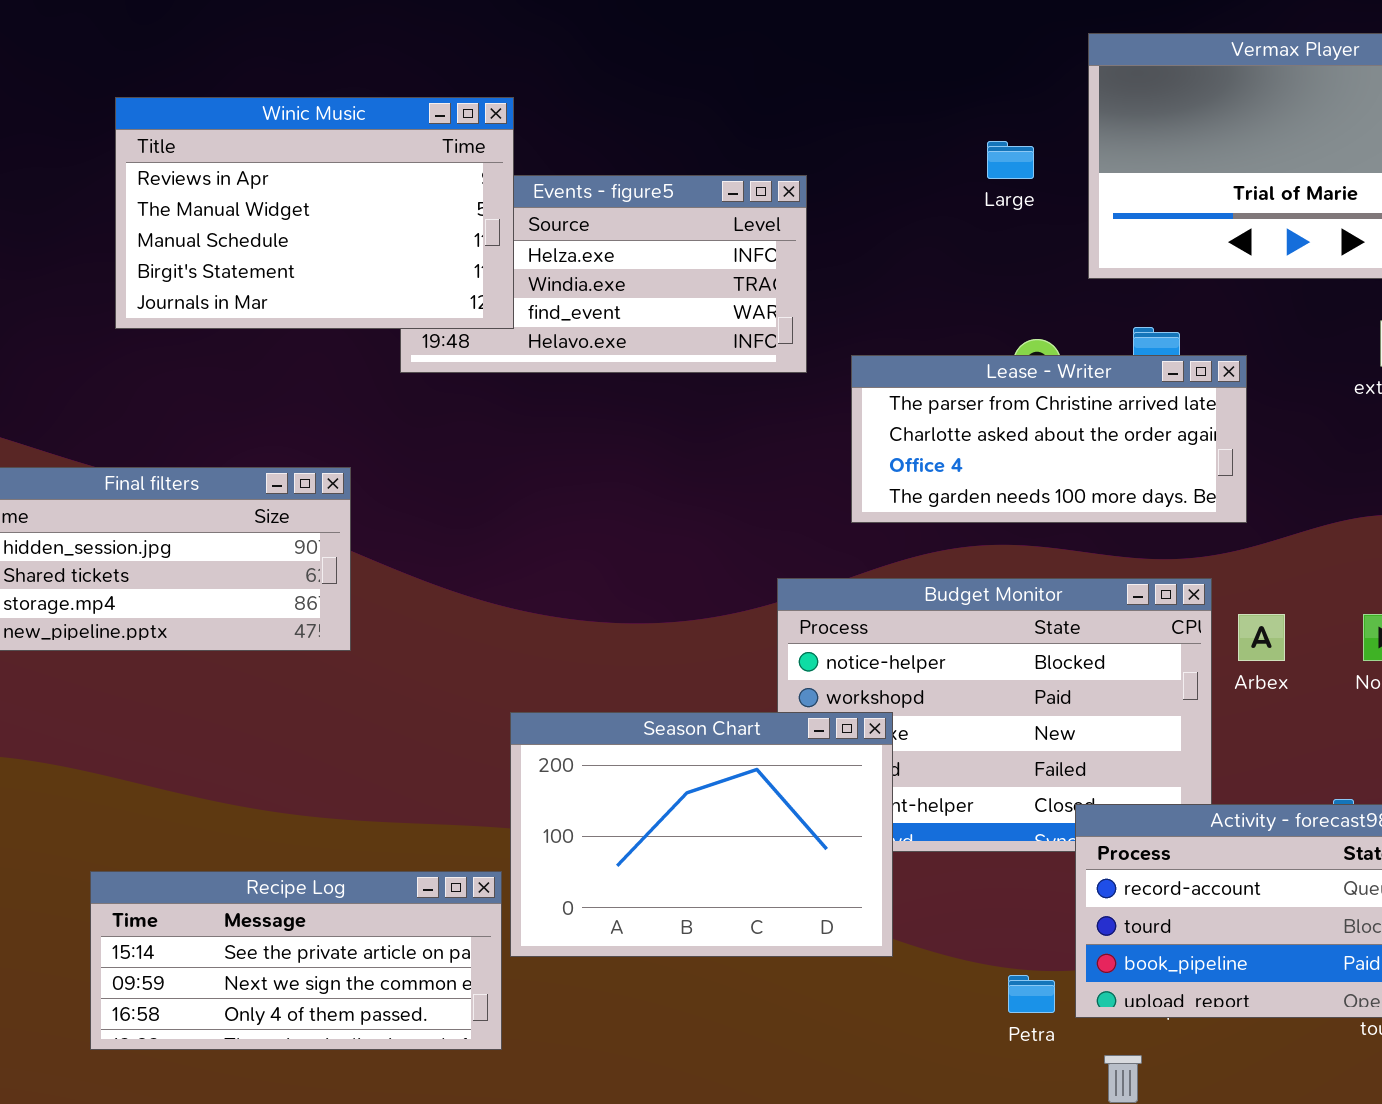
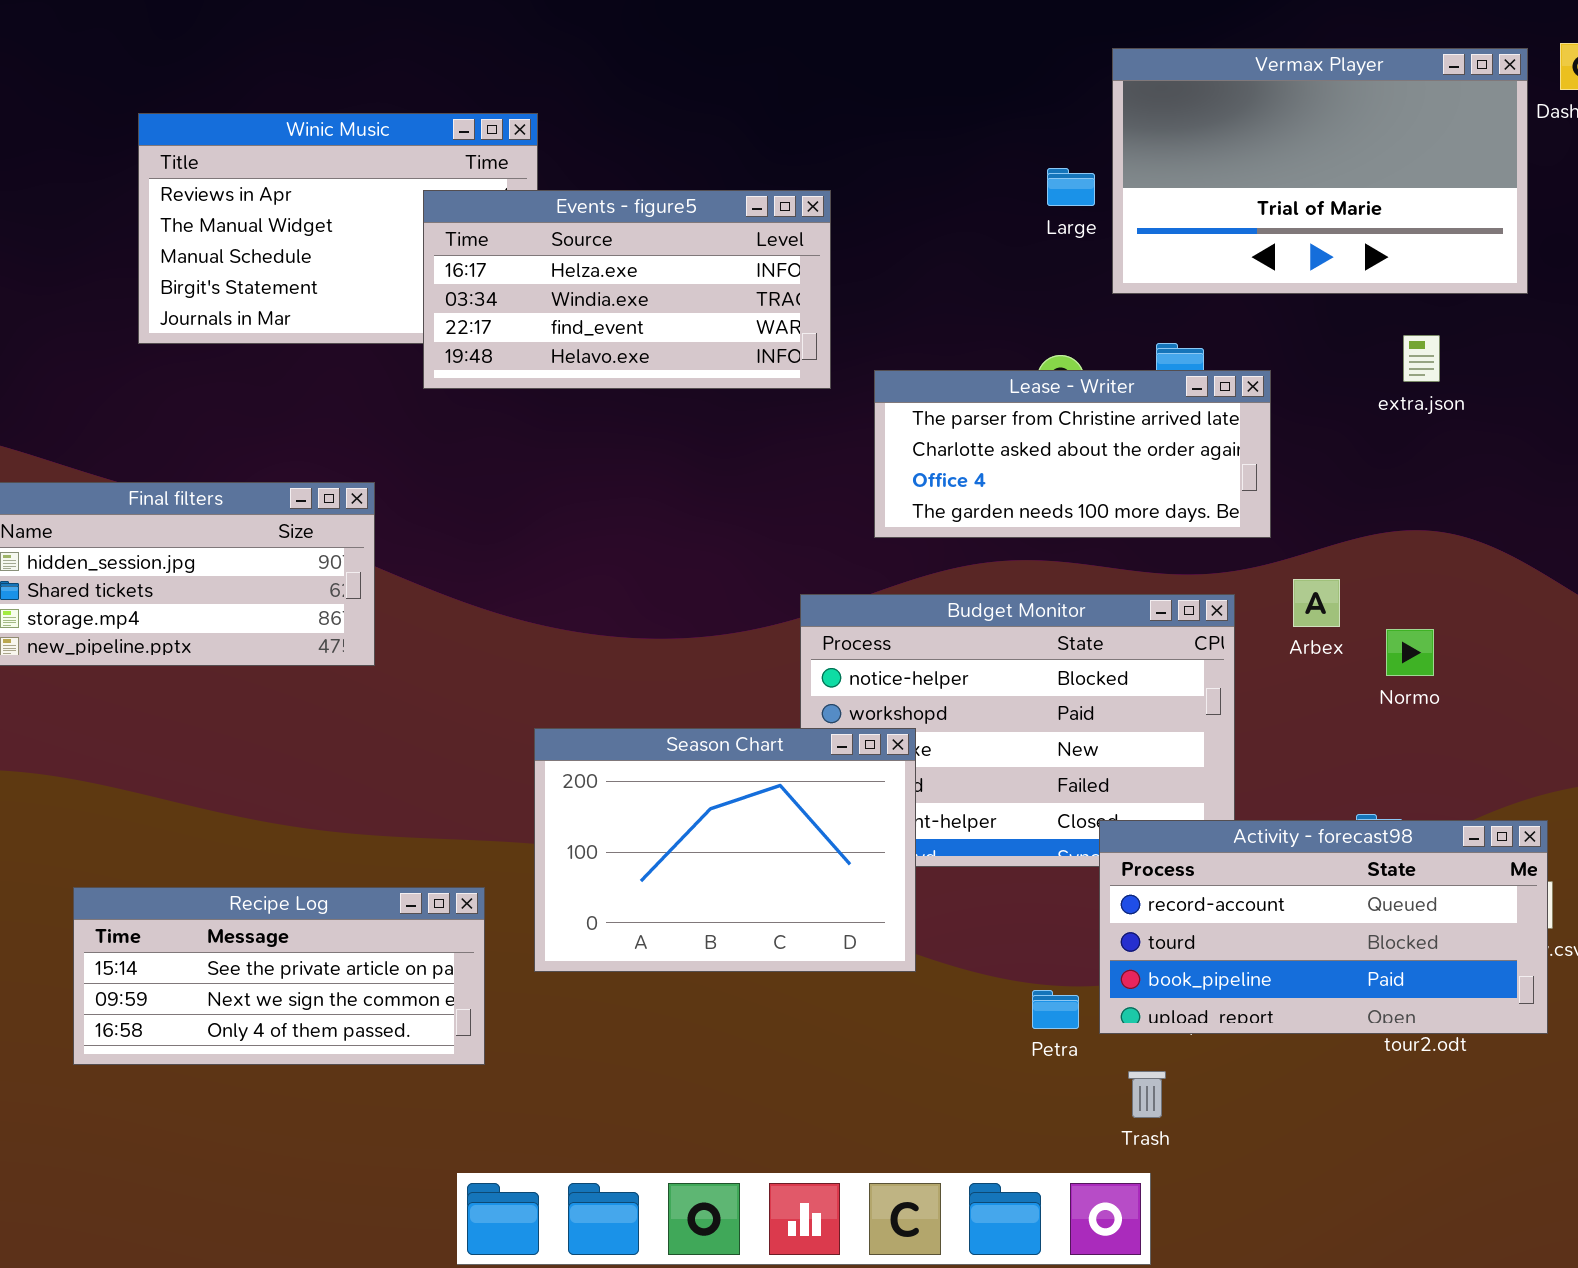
Large: [987,141,1034,179] -> [1047,168,1095,206], moved
Events - figure5: [400,175,807,373] -> [423,190,831,389], raised
Arbex: [1238,614,1285,661] -> [1293,579,1340,627], moved
Recipe Log: [90,871,502,1050] -> [73,887,485,1065], moved

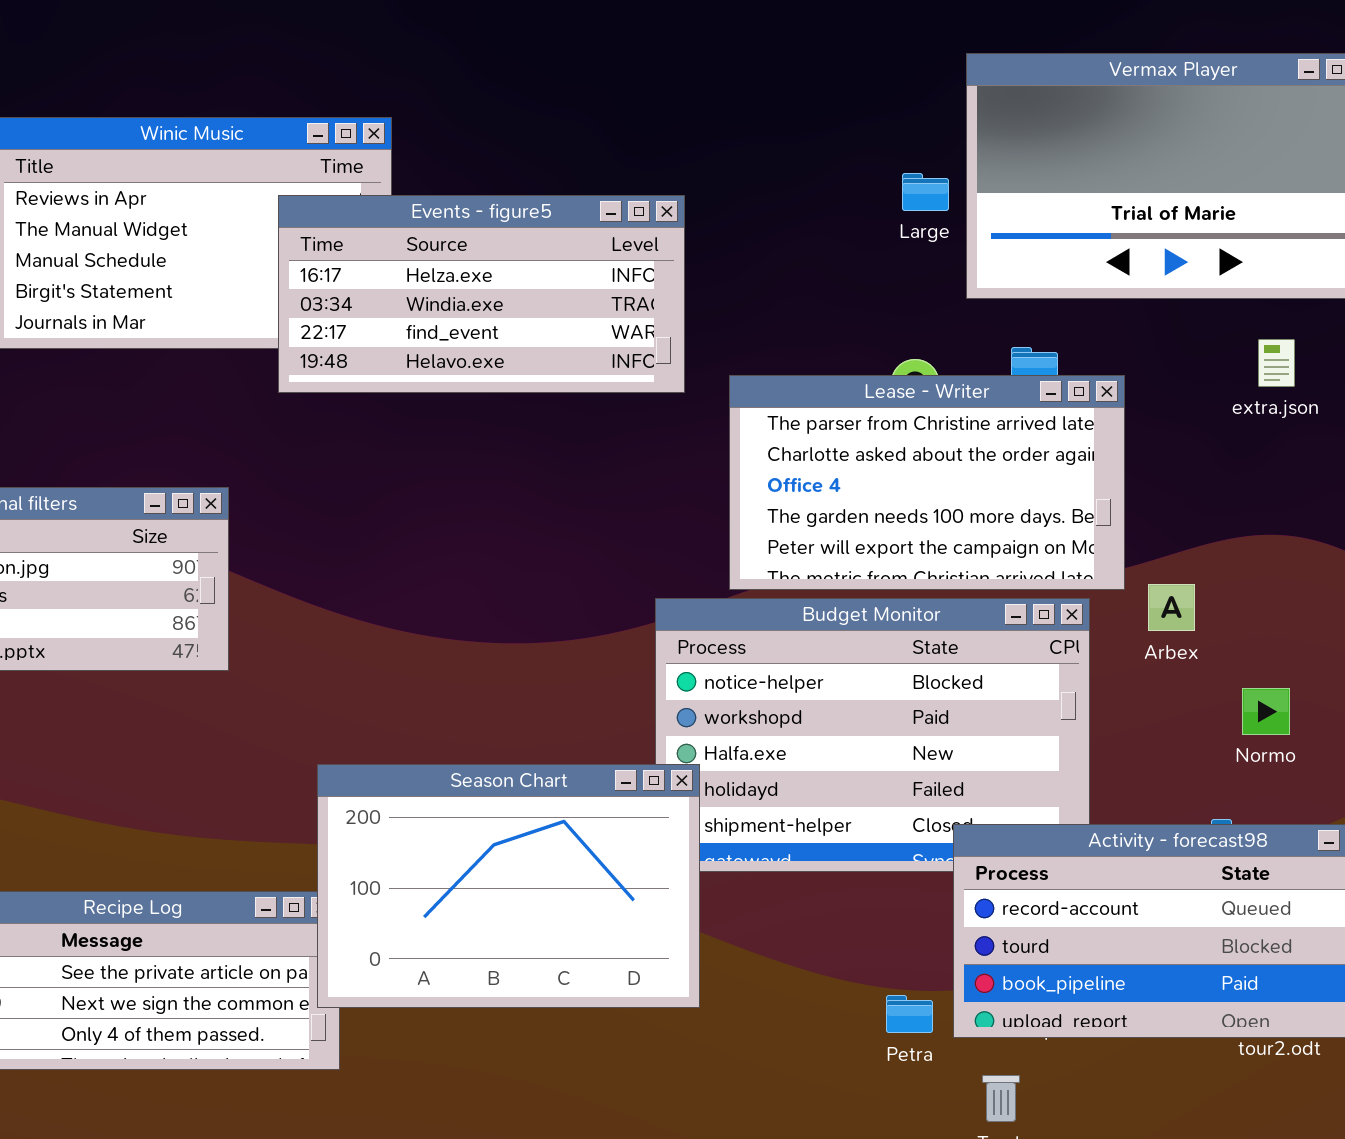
Lease - Writer: [874,370,1271,538] -> [729,375,1125,590], resized
Normo: [1386,629,1434,676] -> [1242,688,1290,735], moved
Season Chart: [534,728,916,972] -> [317,764,700,1008], moved

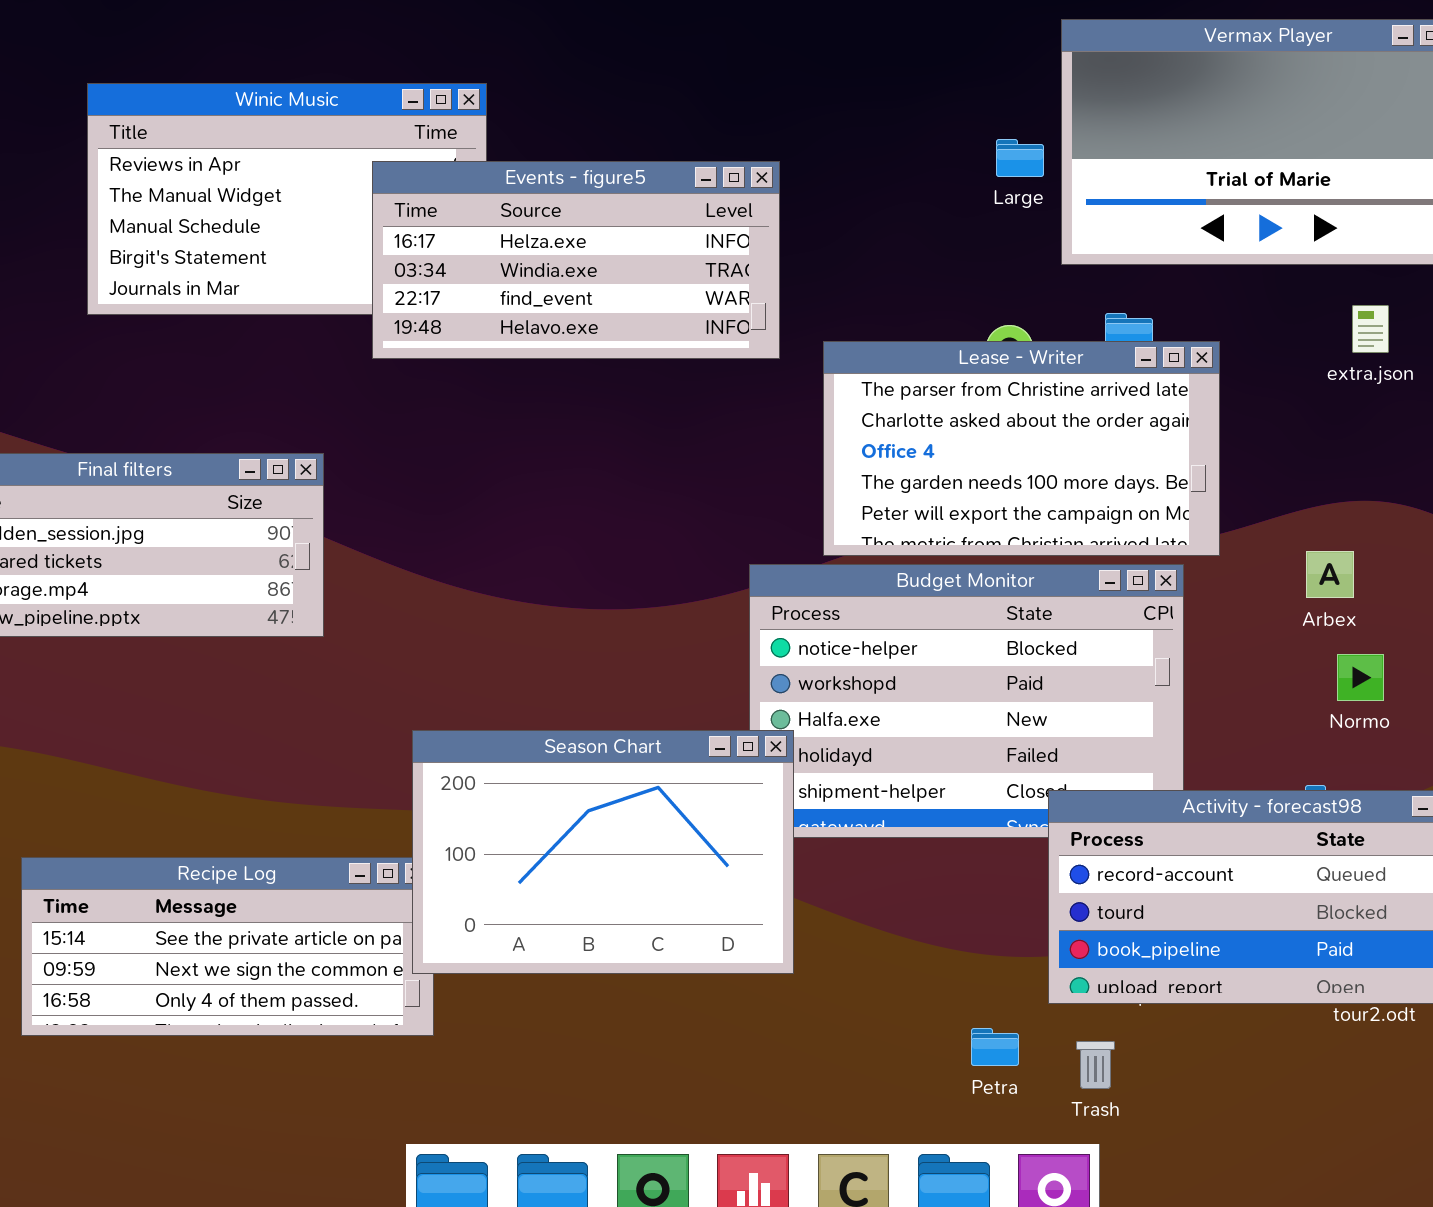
Arbex: [1148,584,1195,631] -> [1306,551,1354,598], moved
Petra: [886,995,933,1033] -> [971,1028,1019,1066], moved

